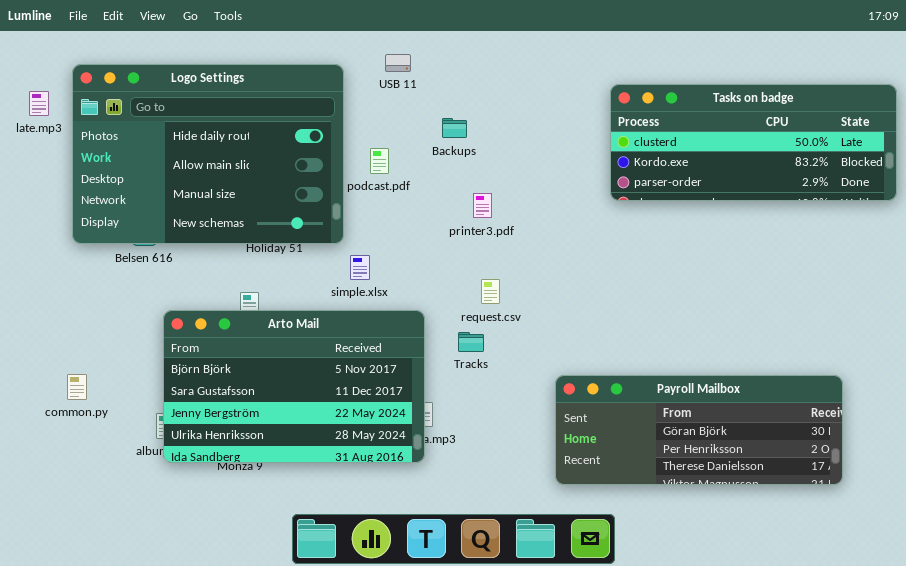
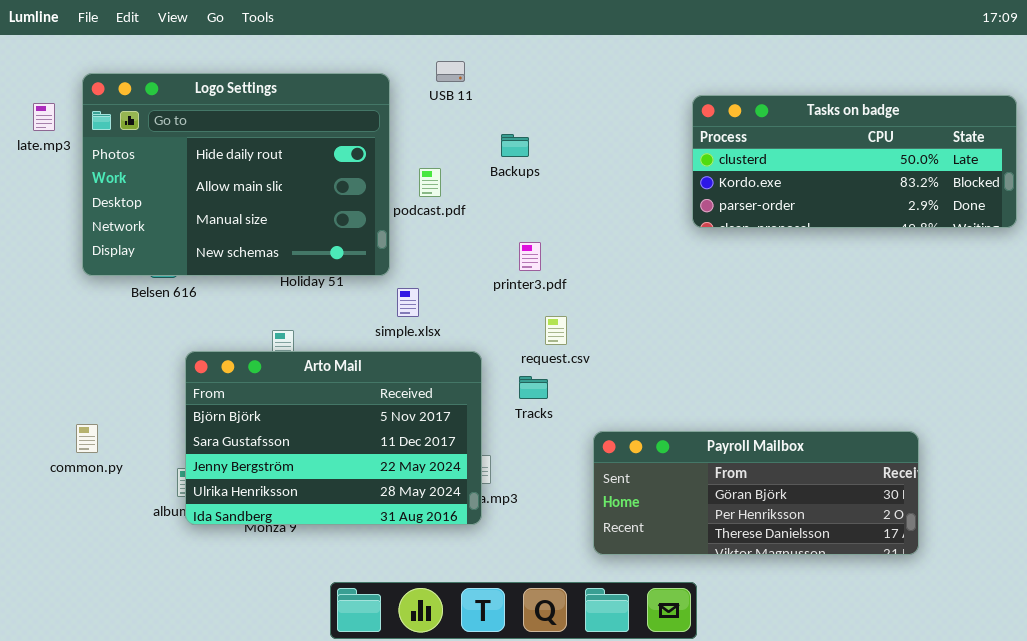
printer3.pdf: [473,193,492,218] -> [519,242,541,271], moved
Payroll Mailbox: [555,375,843,485] -> [593,431,919,555], moved

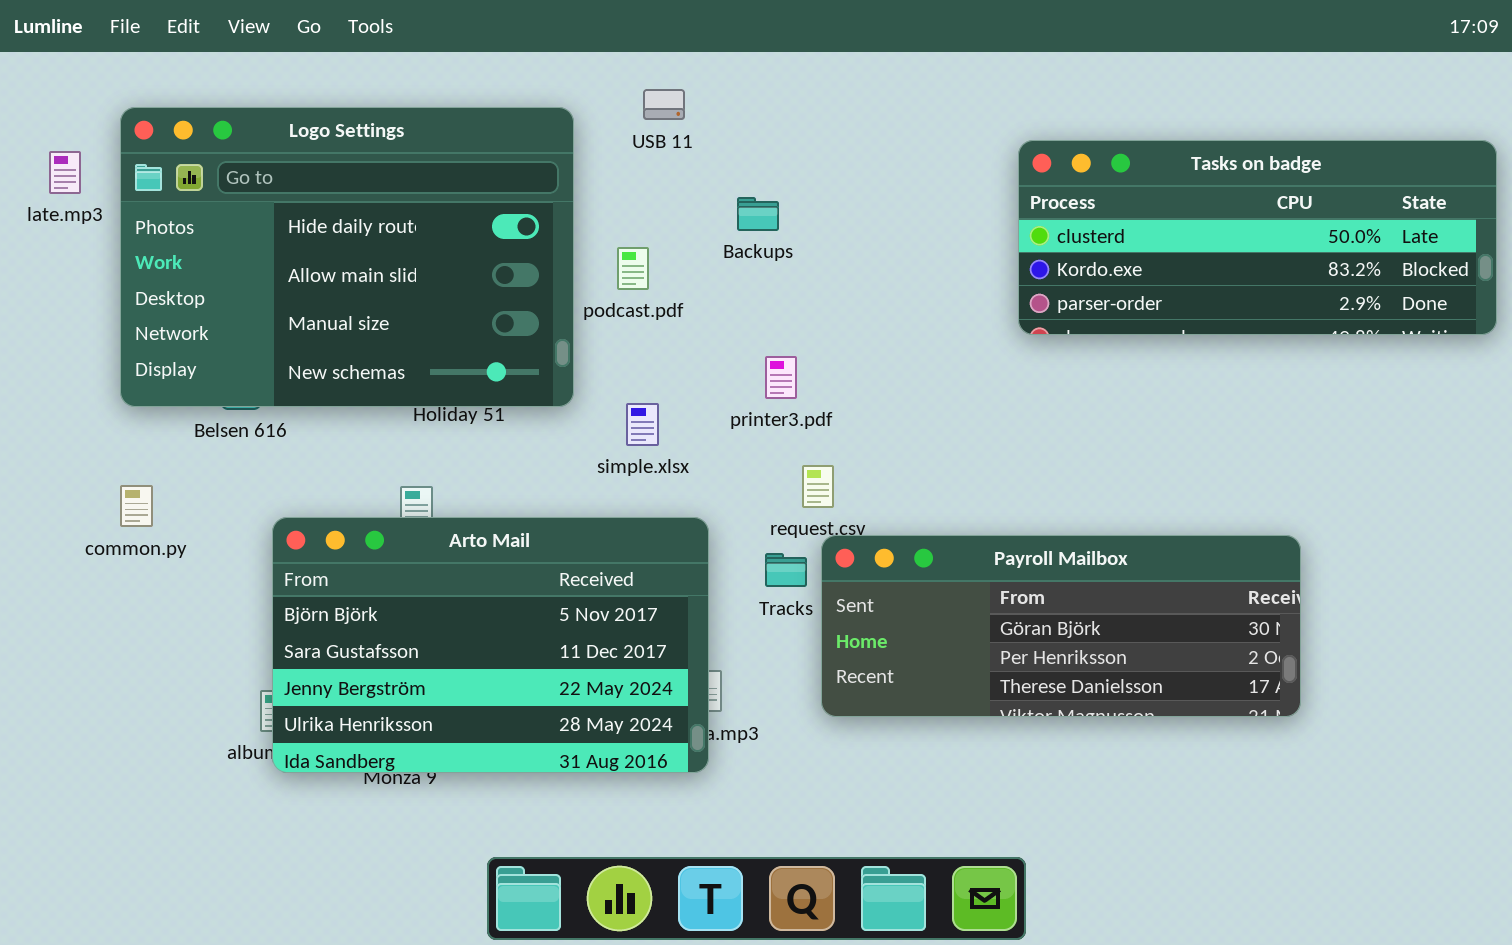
simple.xlsx: [397,288,419,317] -> [626,403,659,446], moved
common.py: [76,424,98,453] -> [120,485,153,527], moved
Payroll Mailbox: [593,431,919,555] -> [821,535,1301,717], moved

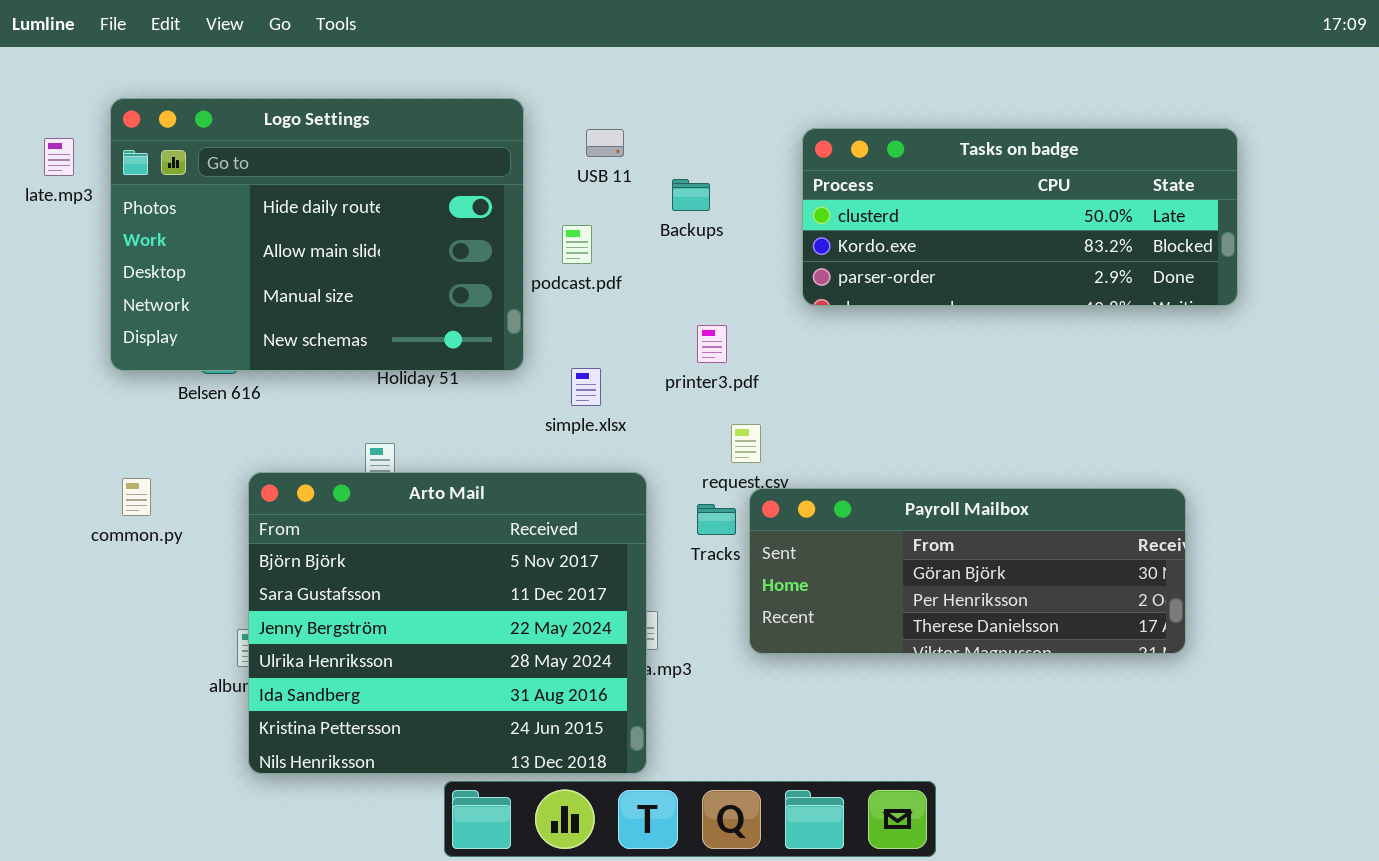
USB 11: [643,89,685,120] -> [586,129,624,157], moved
Tasks on badge: [1018,140,1497,335] -> [802,128,1238,306], moved
common.py: [120,485,153,527] -> [122,478,151,516], moved
Arto Mail: [272,517,709,773] -> [248,472,647,774], resized

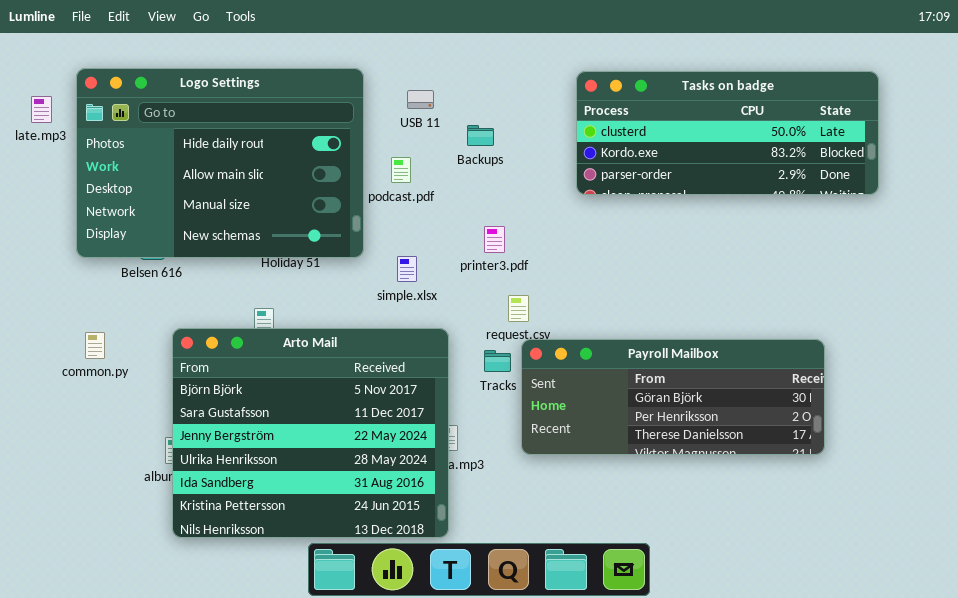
Tasks on badge: [802,128,1238,306] -> [576,71,879,195], moved

